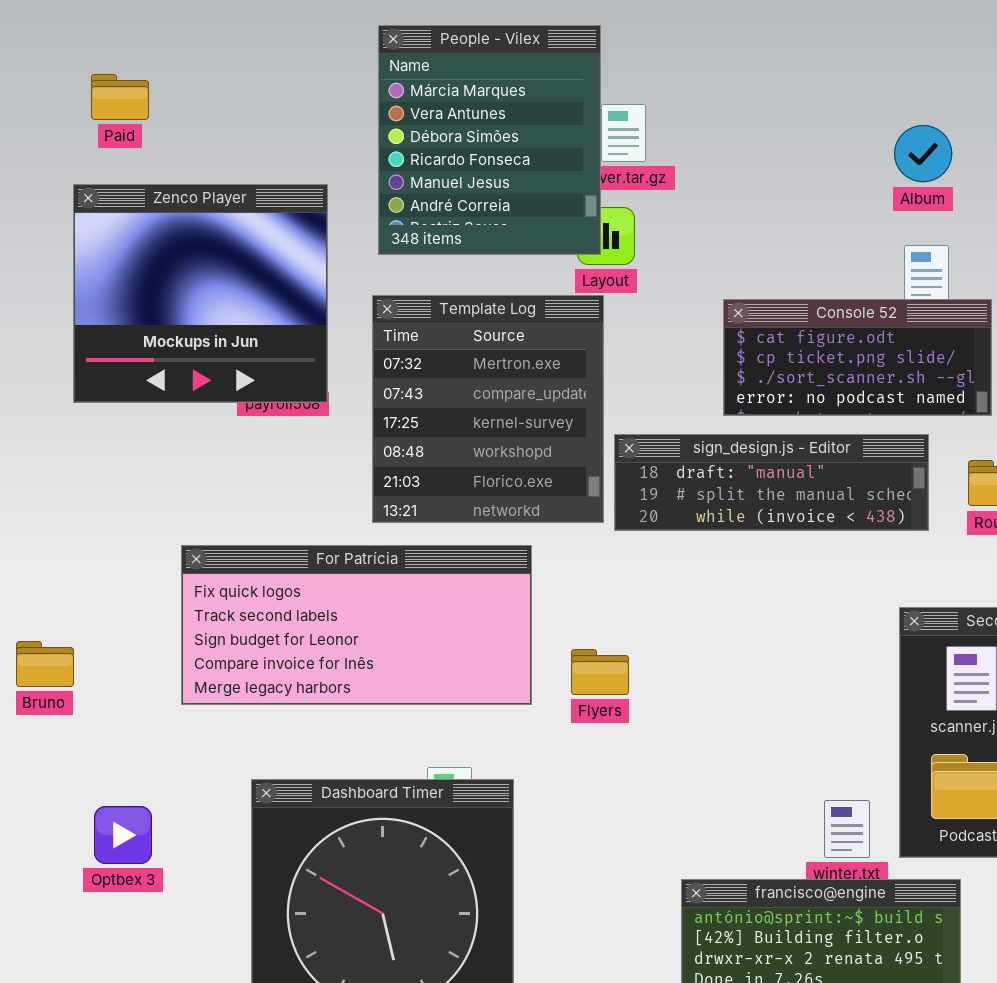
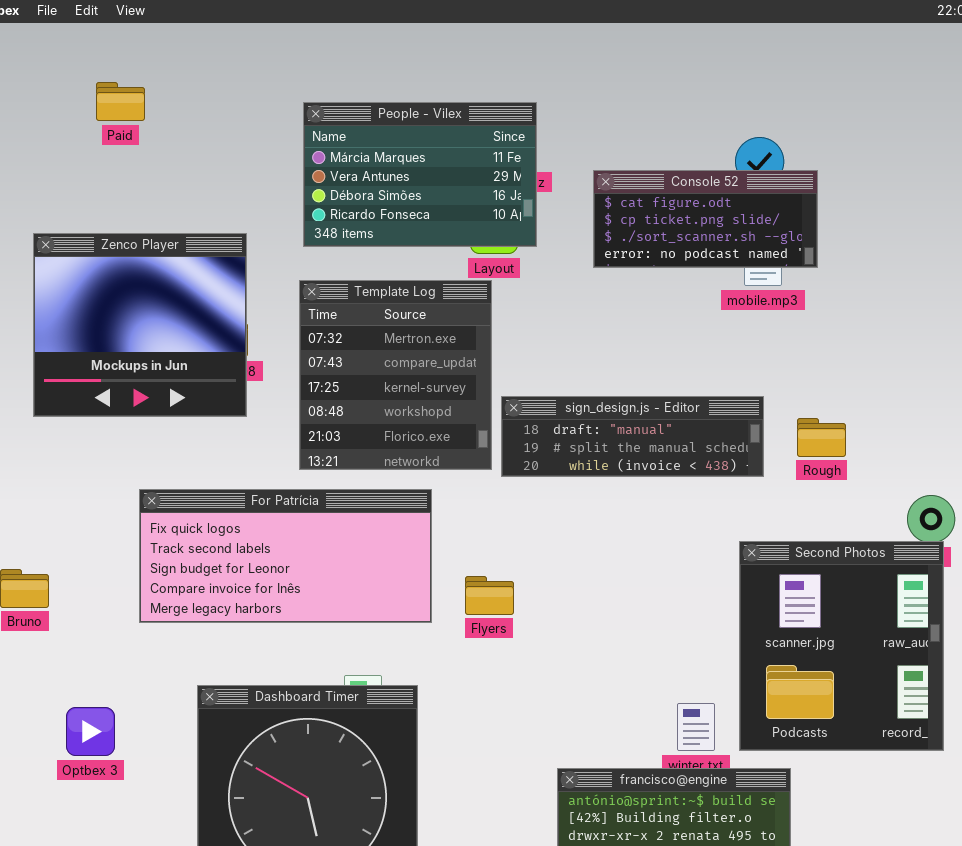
People - Vilex: [378,25,601,255] -> [303,102,537,247], resized
Paid: [91,74,149,120] -> [96,82,145,121], moved
Zenco Player: [73,184,328,403] -> [33,233,247,417], moved
Console 52: [723,299,992,416] -> [593,170,818,268], moved

